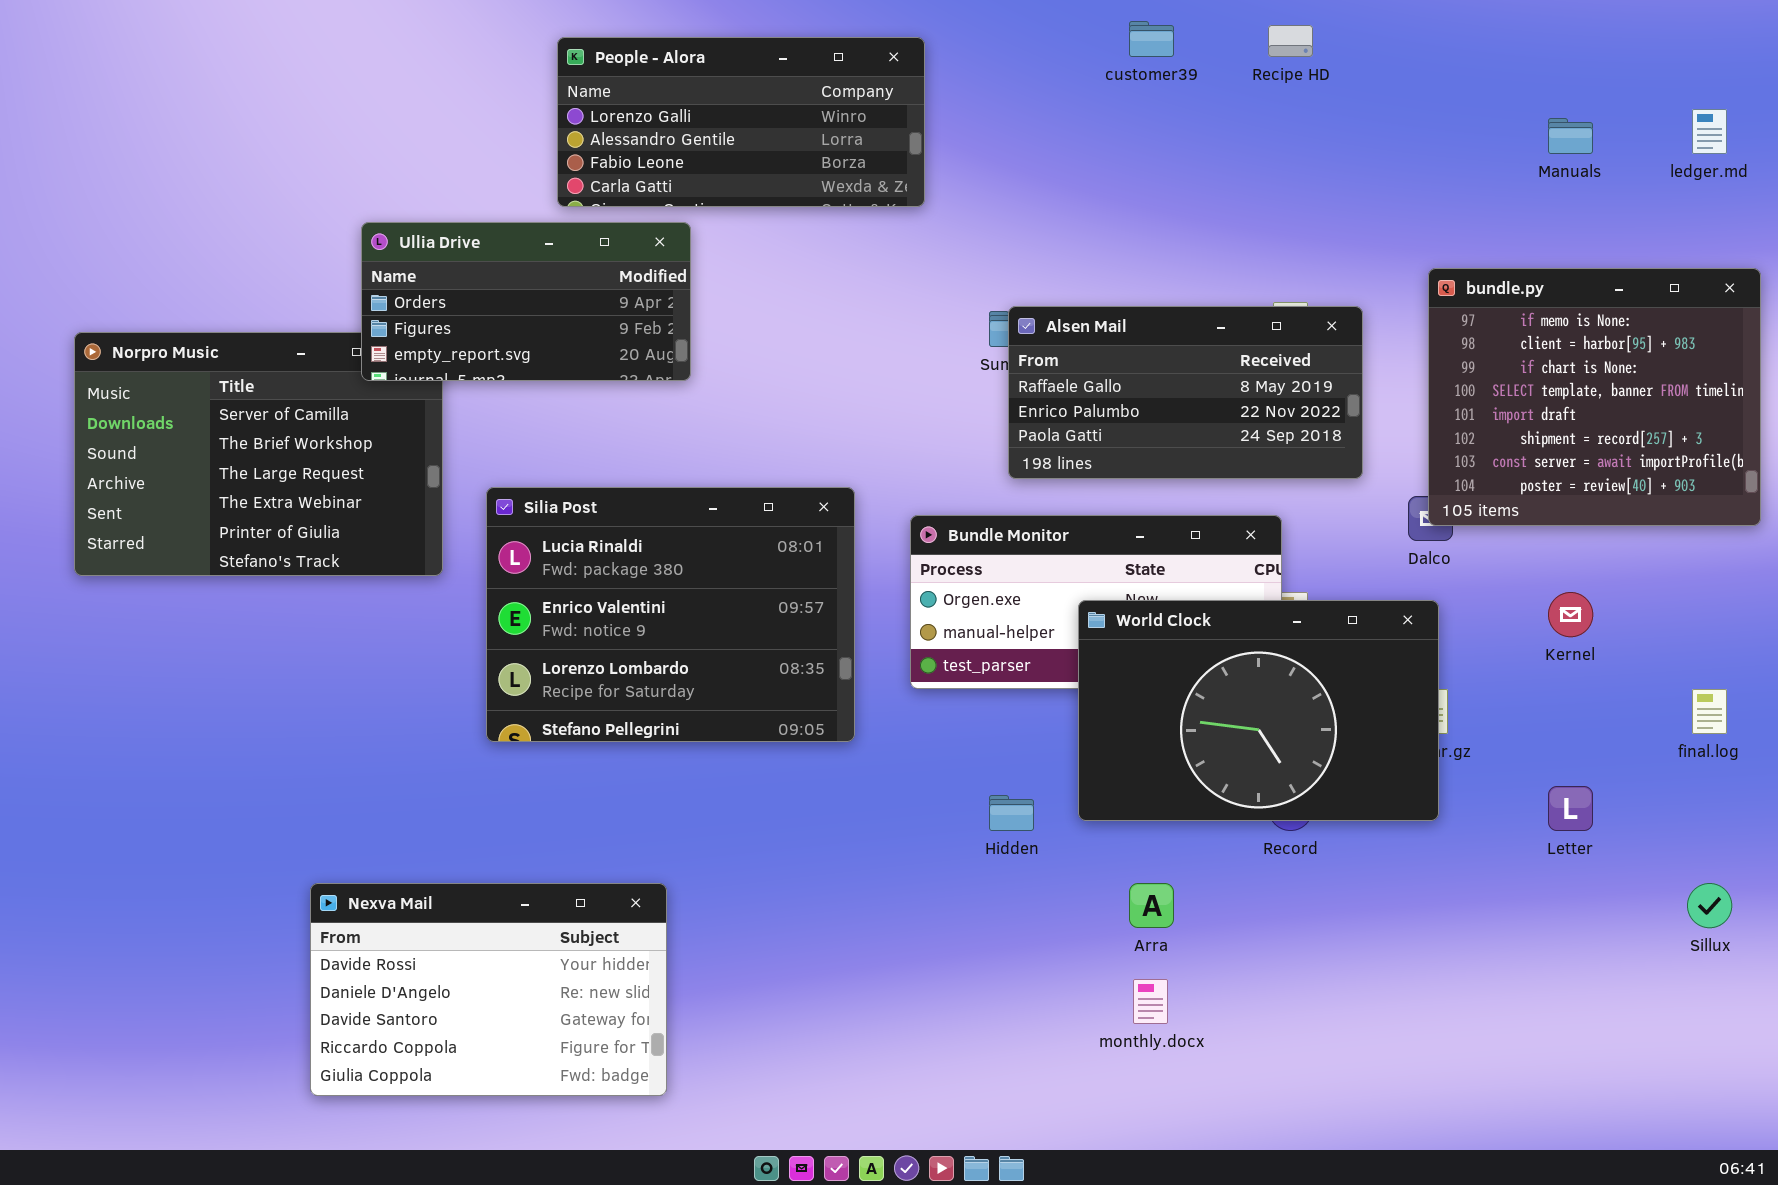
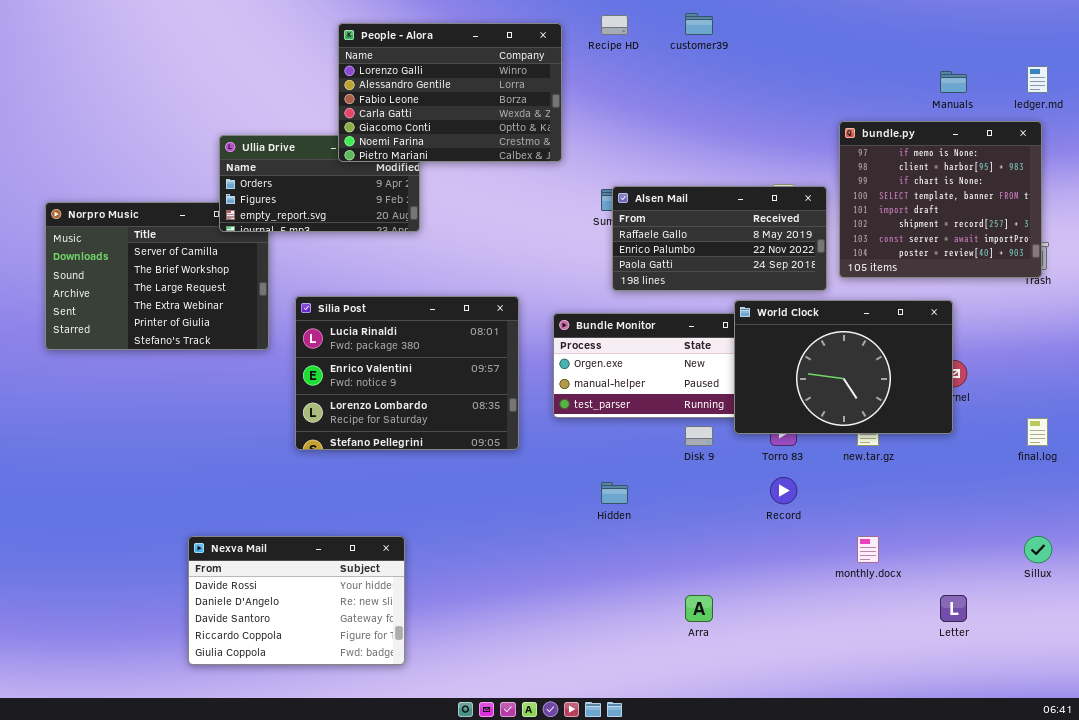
Recipe HD: [1268,25,1313,57] -> [601,15,628,35], moved
People - Alora: [557,37,925,207] -> [338,23,562,162], resized
bundle.py: [1428,268,1761,526] -> [839,121,1042,278], moved
World Clock: [1078,600,1439,821] -> [734,300,953,434], moved
Letter: [1548,786,1593,831] -> [940,595,967,622], moved
Arra: [1129,883,1174,928] -> [685,595,713,622], moved
monthly.docx: [1133,979,1168,1024] -> [857,536,879,563], moved

